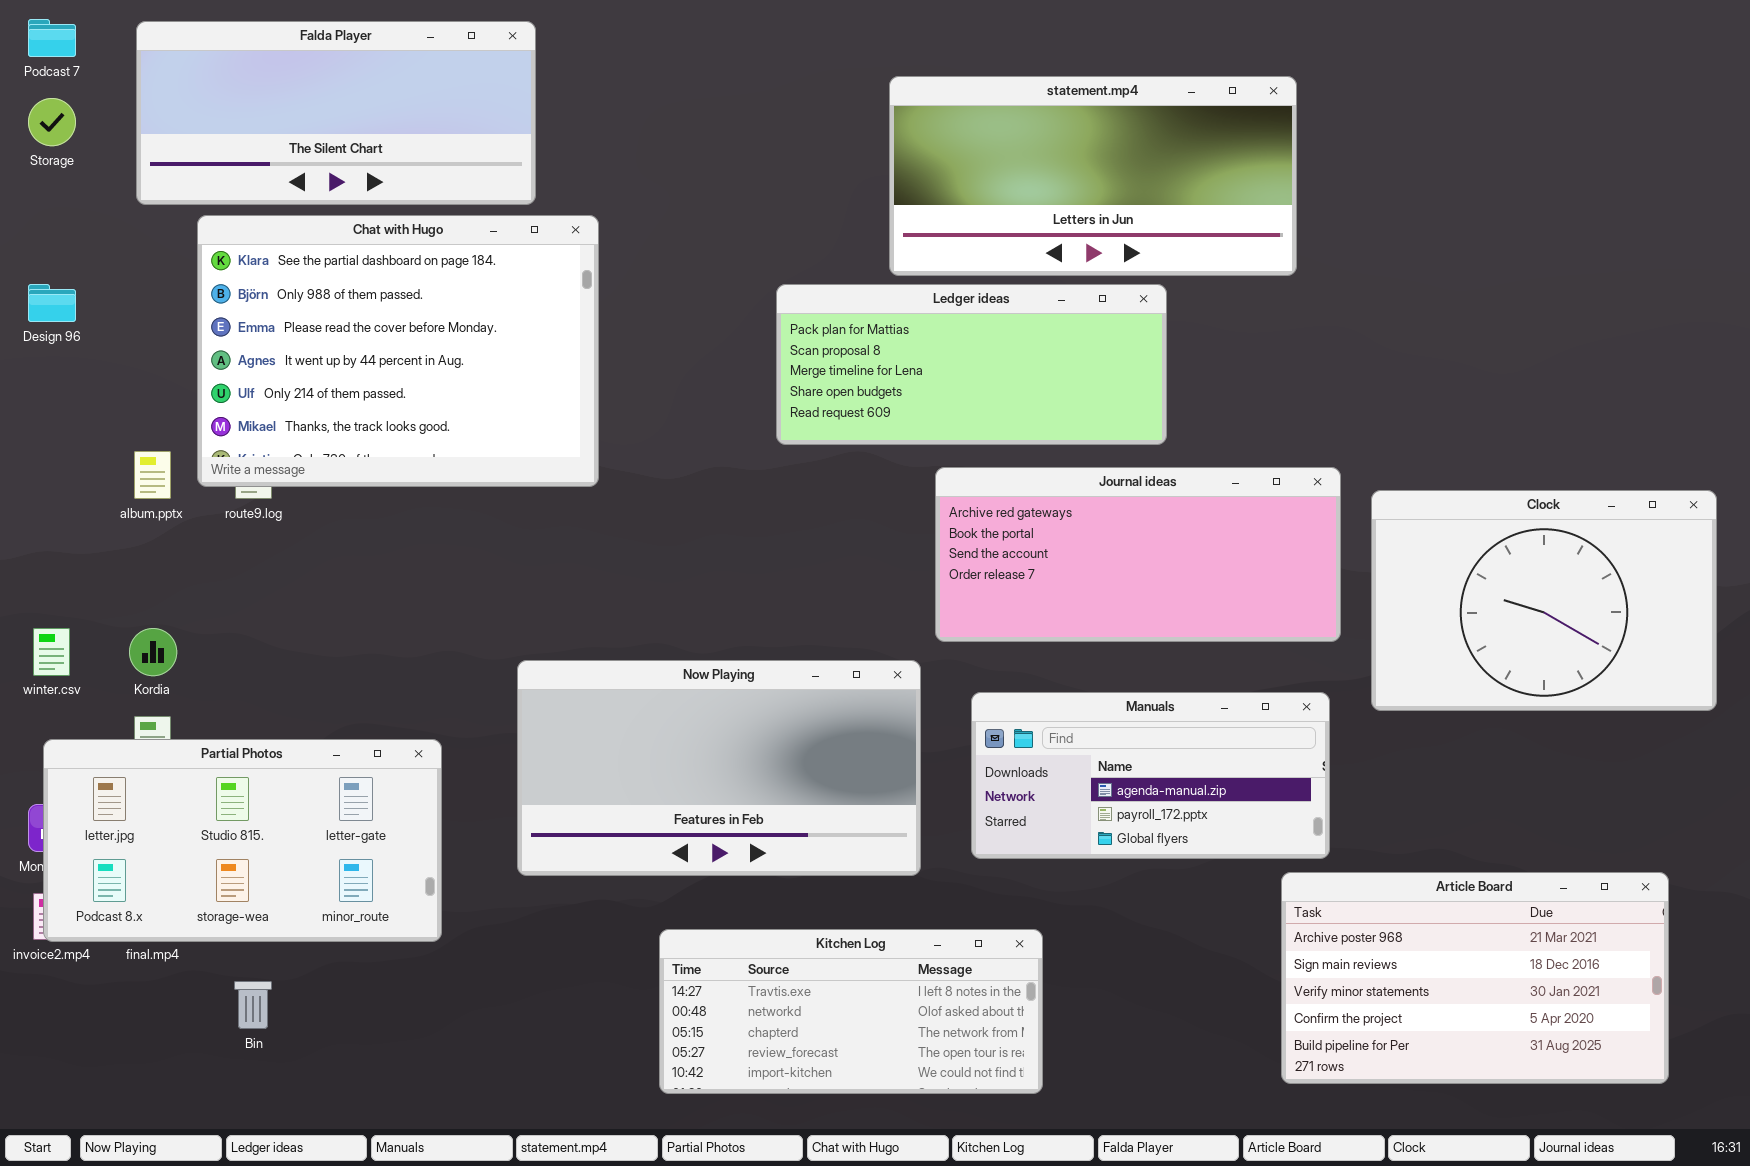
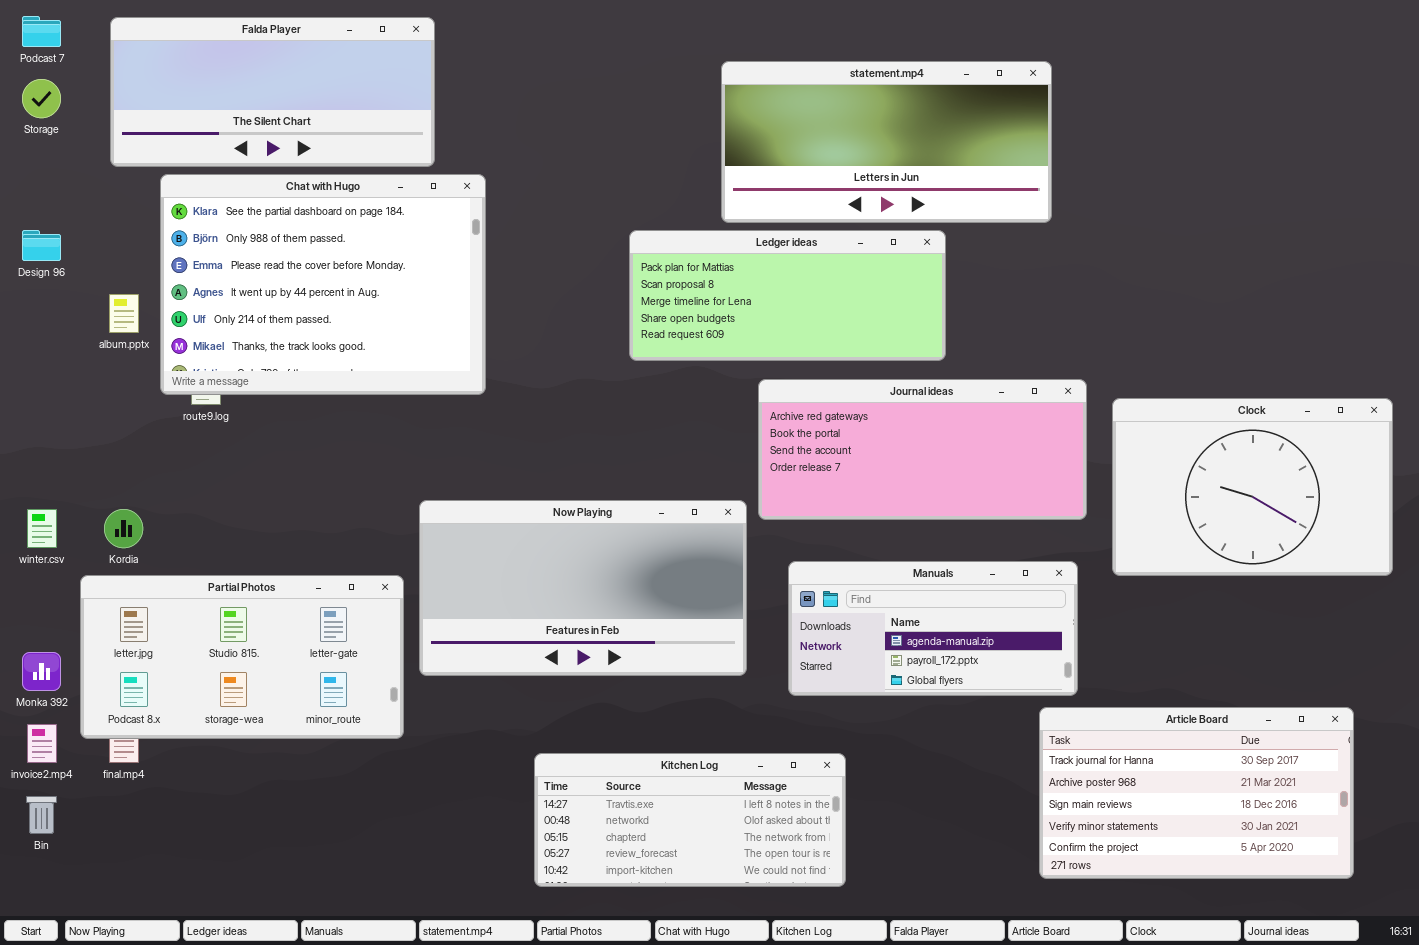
album.pptx: [134,451,171,499] -> [109,294,139,333], moved
Now Playing: [517,660,921,876] -> [419,500,747,676], moved
Partial Photos: [43,739,442,942] -> [80,575,404,739], moved
Article Board: [1281,872,1669,1084] -> [1039,707,1354,879], scrolled up 1 row
Bin: [234,981,272,1029] -> [26,796,57,834], moved

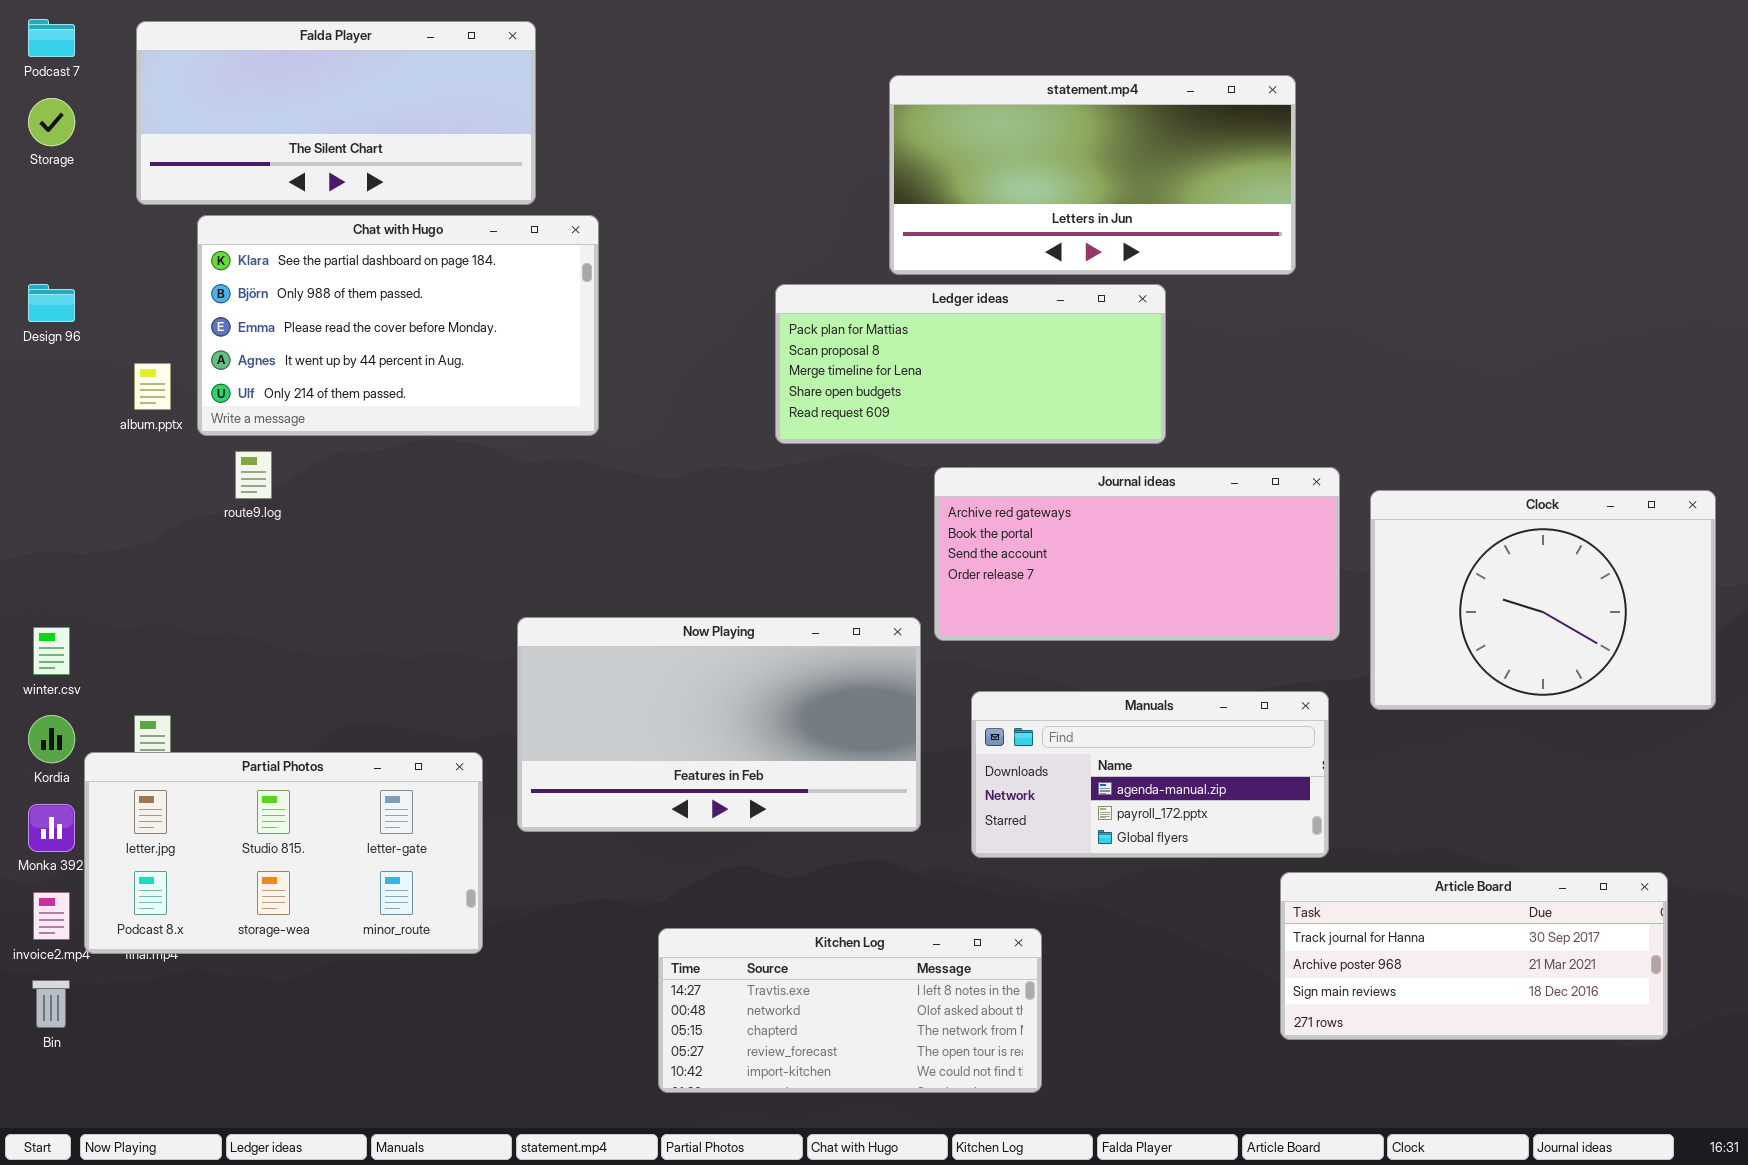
Chat with Hugo: [160,174,486,395] -> [197,215,599,436], resized
Kordia: [104,509,143,548] -> [28,715,75,763], moved
Partial Photos: [80,575,404,739] -> [84,752,483,954], moved
Article Board: [1039,707,1354,879] -> [1280,872,1668,1040], resized

